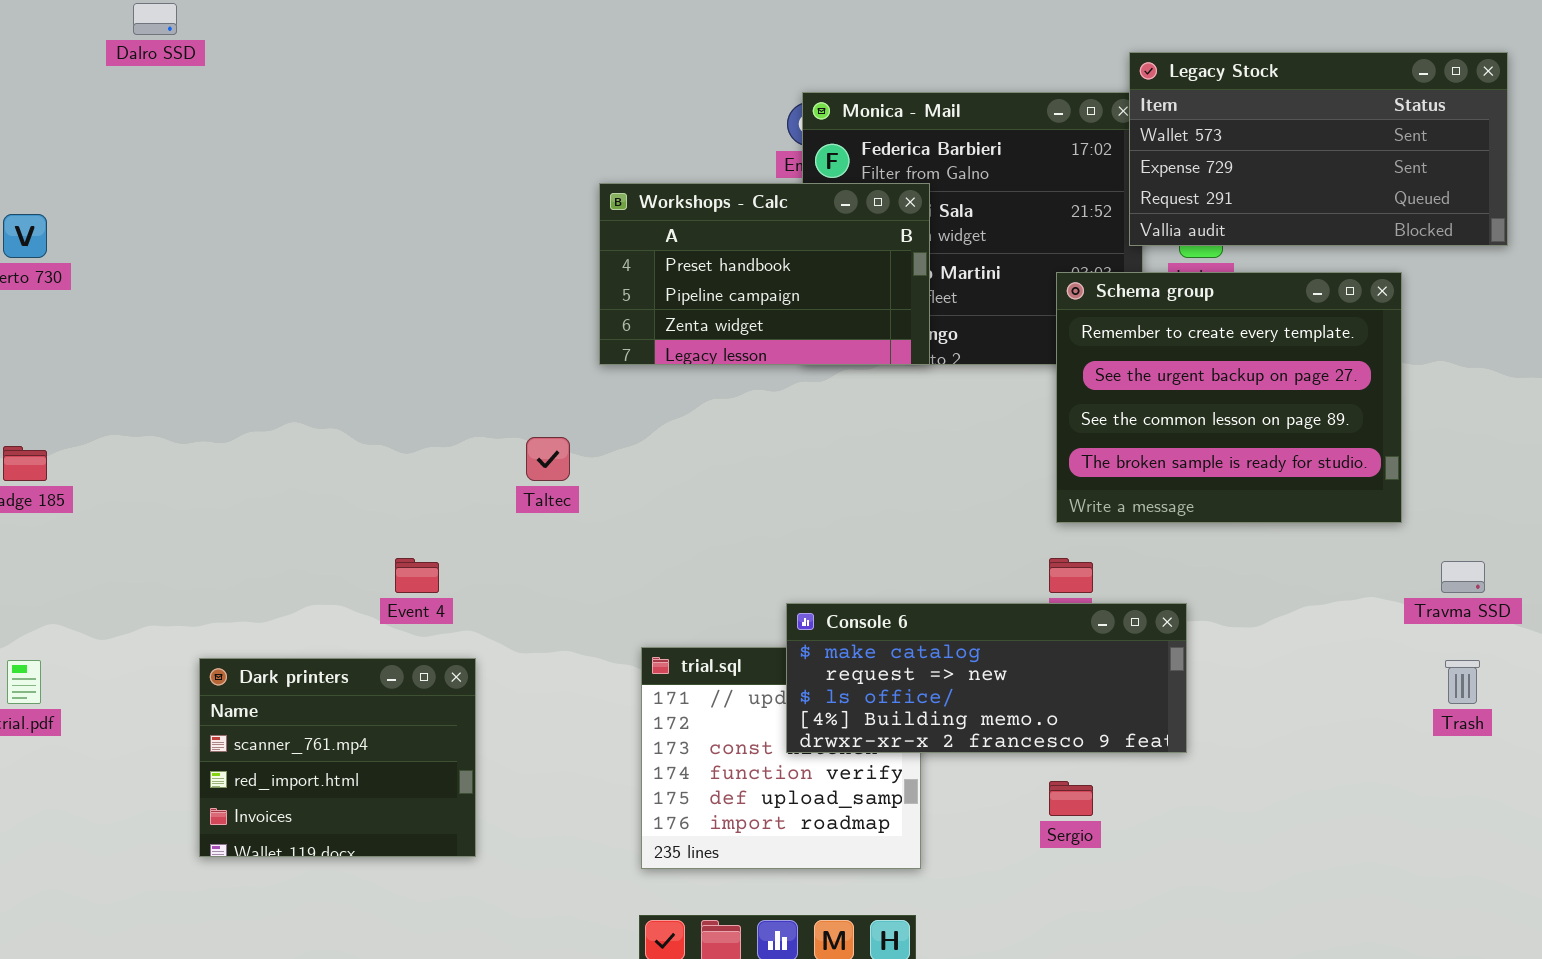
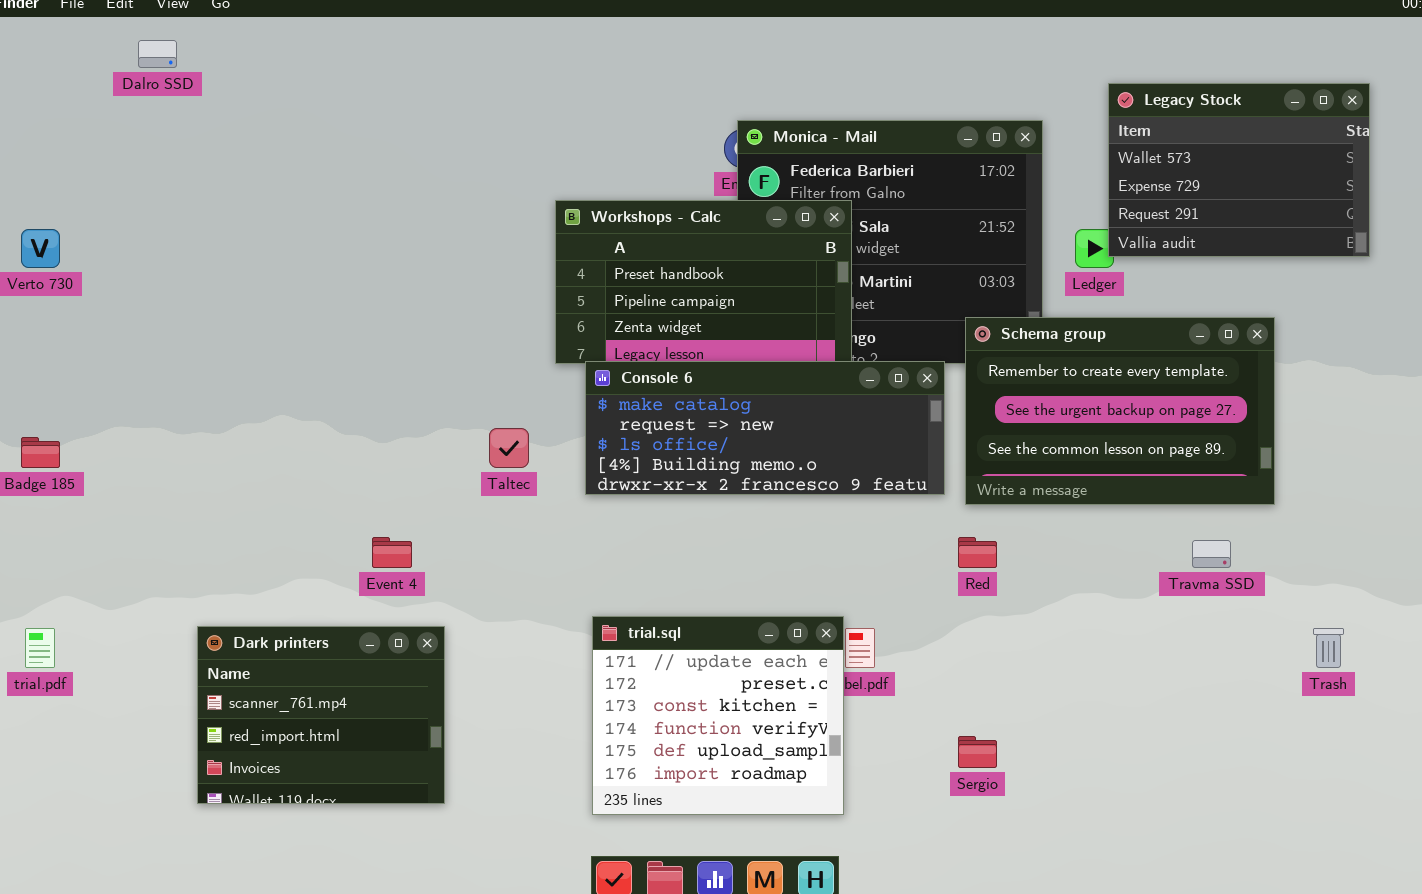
Legacy Stock: [1129,52,1508,246] -> [1108,83,1370,257], resized
Schema group: [1056,272,1402,523] -> [965,317,1275,505], resized
Travma SSD: [1441,561,1485,593] -> [1192,540,1231,568], moved
Console 6: [786,603,1187,753] -> [585,361,945,495], moved

